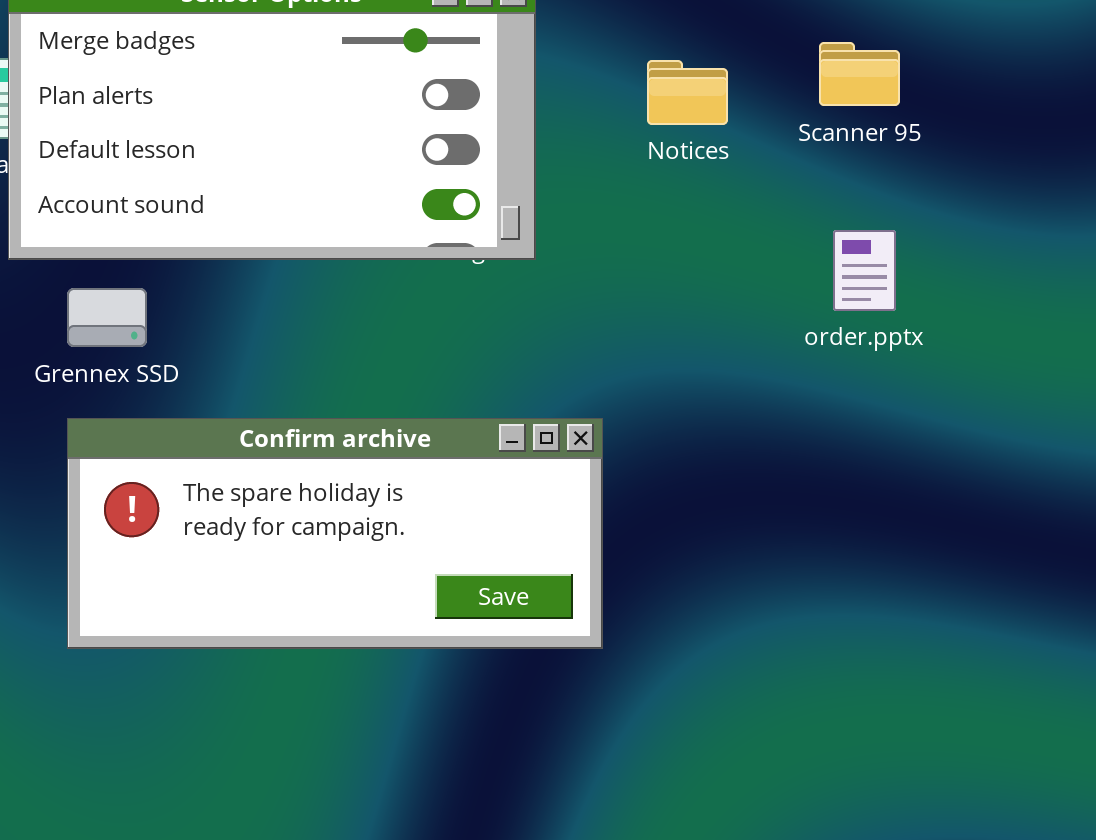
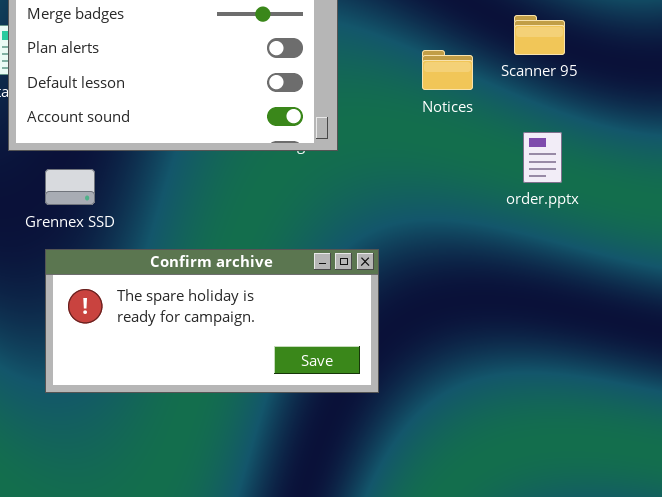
Notices: [647,60,728,125] -> [422,50,473,90], moved

